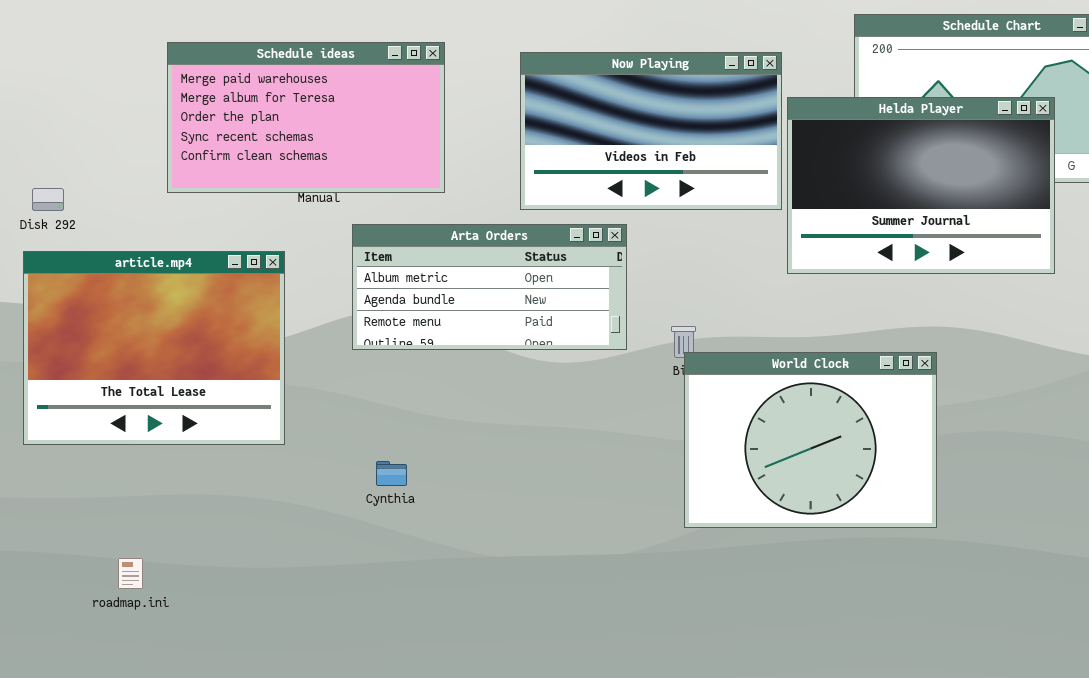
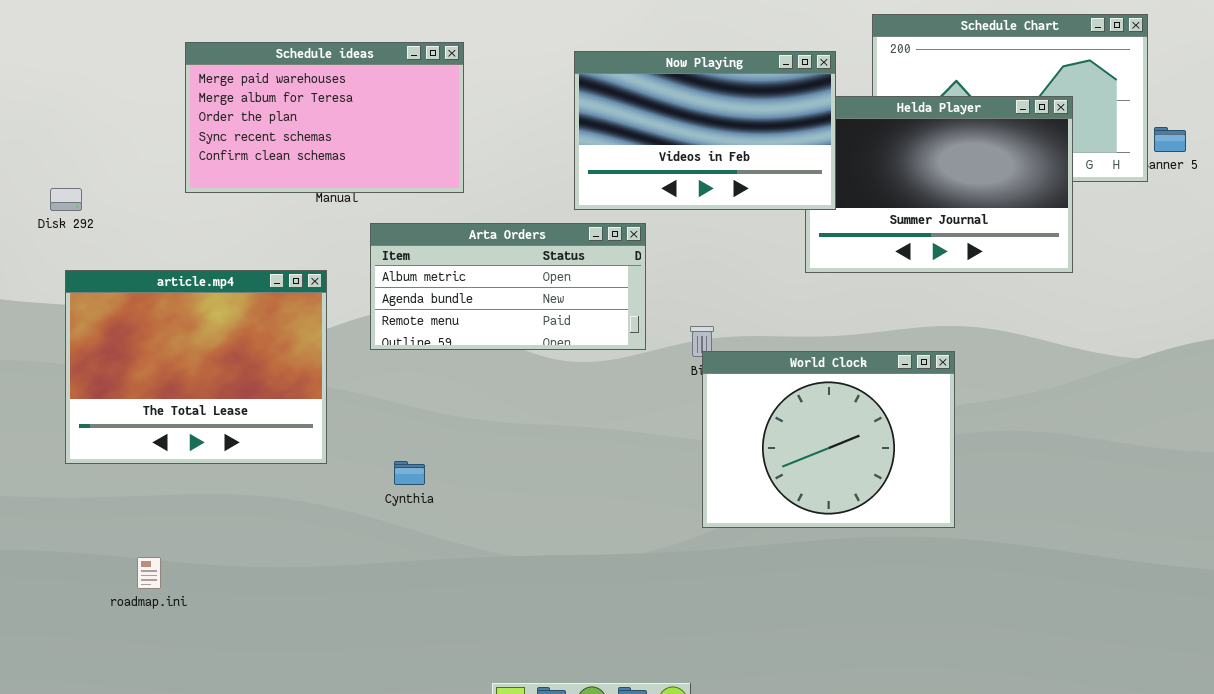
Now Playing: [520,52,782,210] -> [574,51,836,210], moved
article.mp4: [23,251,285,445] -> [65,270,327,464], moved

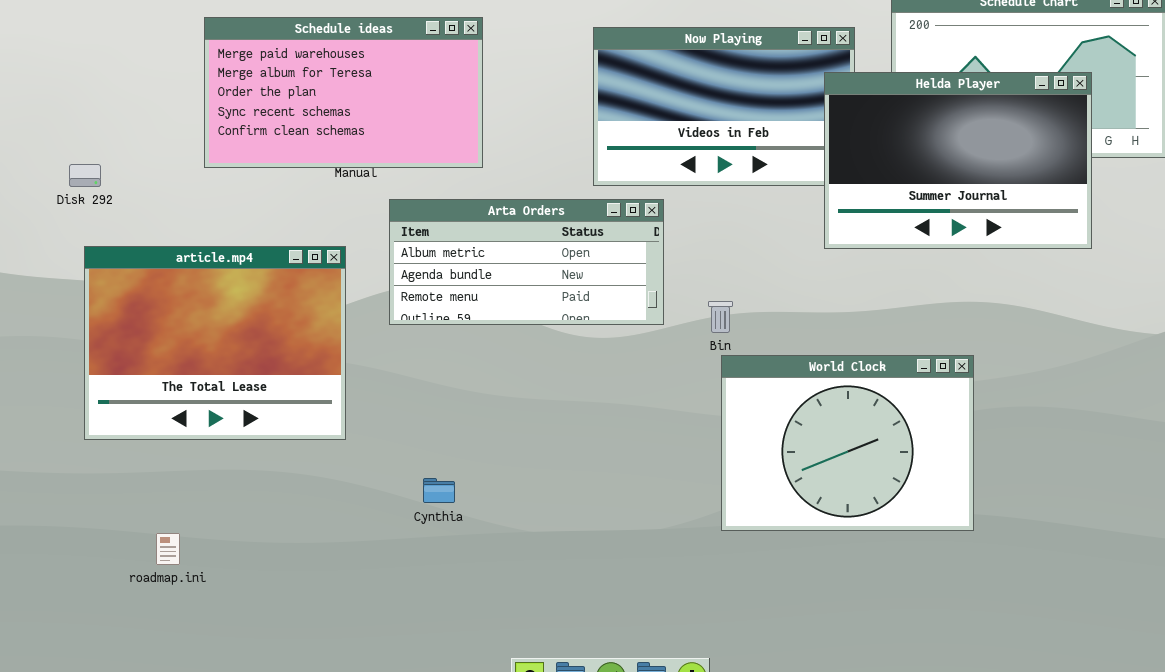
Helda Player: [805,96,1073,273] -> [824,72,1092,249], raised
World Clock: [702,351,955,528] -> [721,355,974,531], moved
Cynthia: [394,461,425,485] -> [423,478,455,503], moved

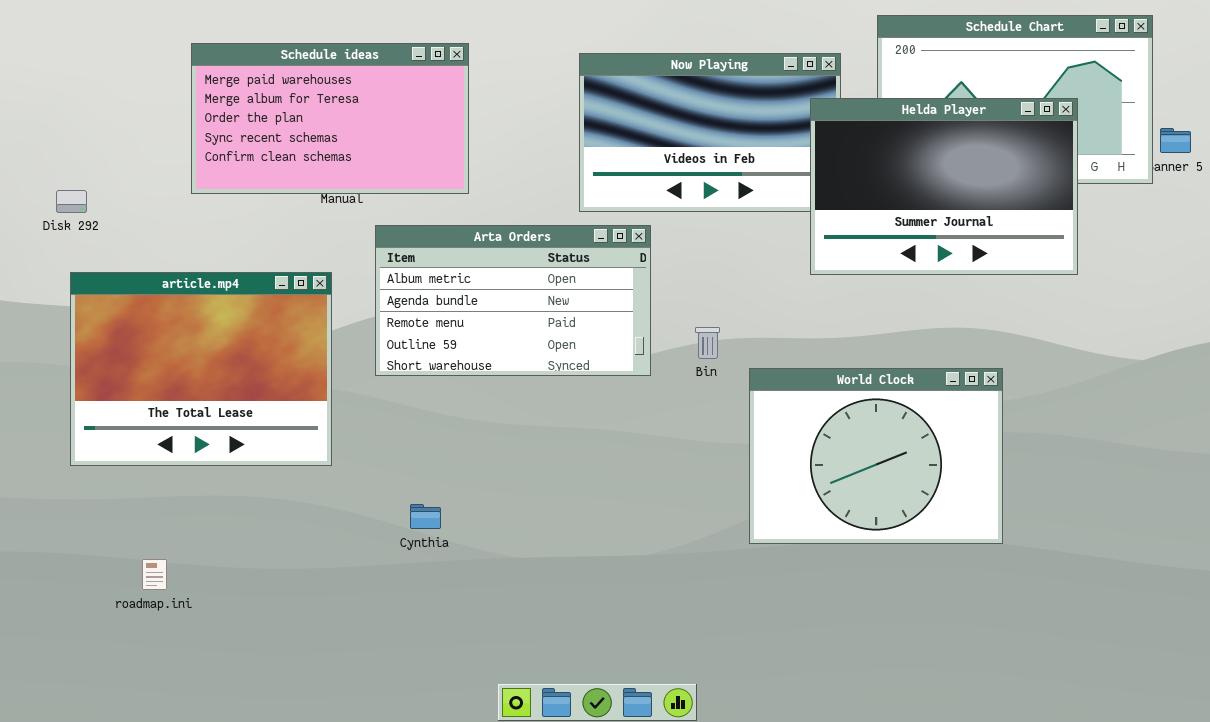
Arta Orders: [389,199,664,325] -> [375,225,651,376], resized
World Clock: [721,355,974,531] -> [749,368,1003,544], moved

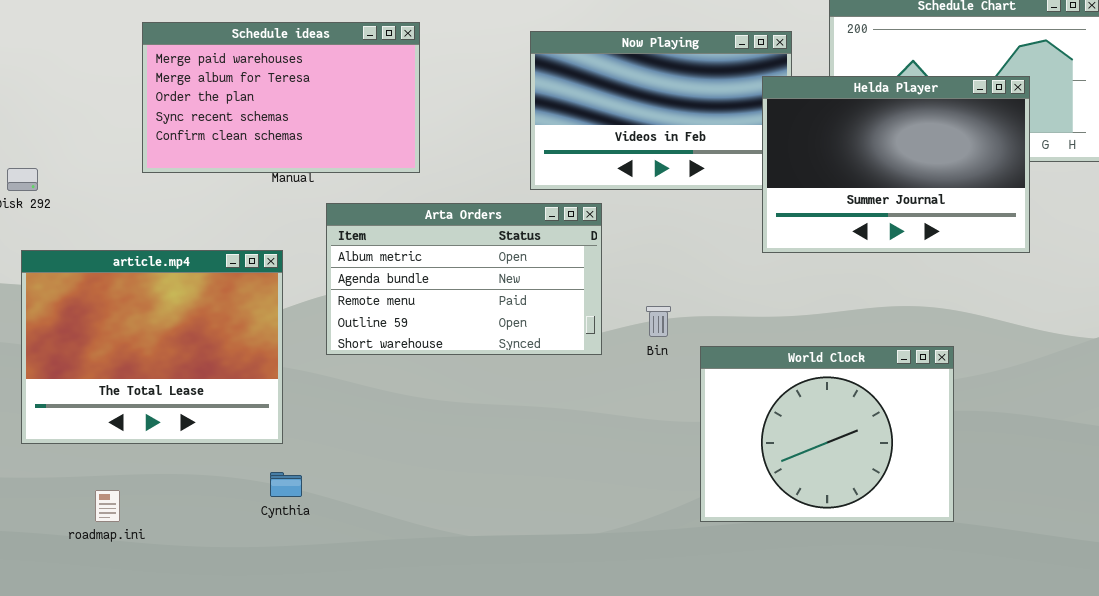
Cynthia: [410,504,441,529] -> [270,472,302,497], moved
roadmap.ini: [142,559,167,590] -> [95,490,120,522], moved

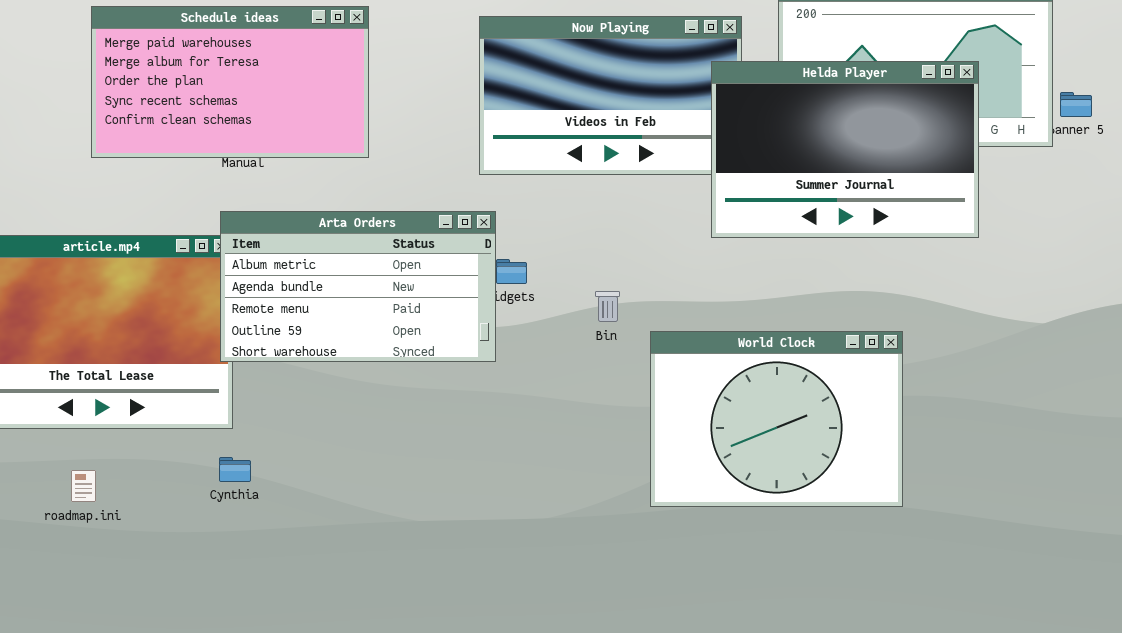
Arta Orders: [326,203,602,355] -> [220,211,496,362], moved
roadmap.ini: [95,490,120,522] -> [71,470,96,502], moved

